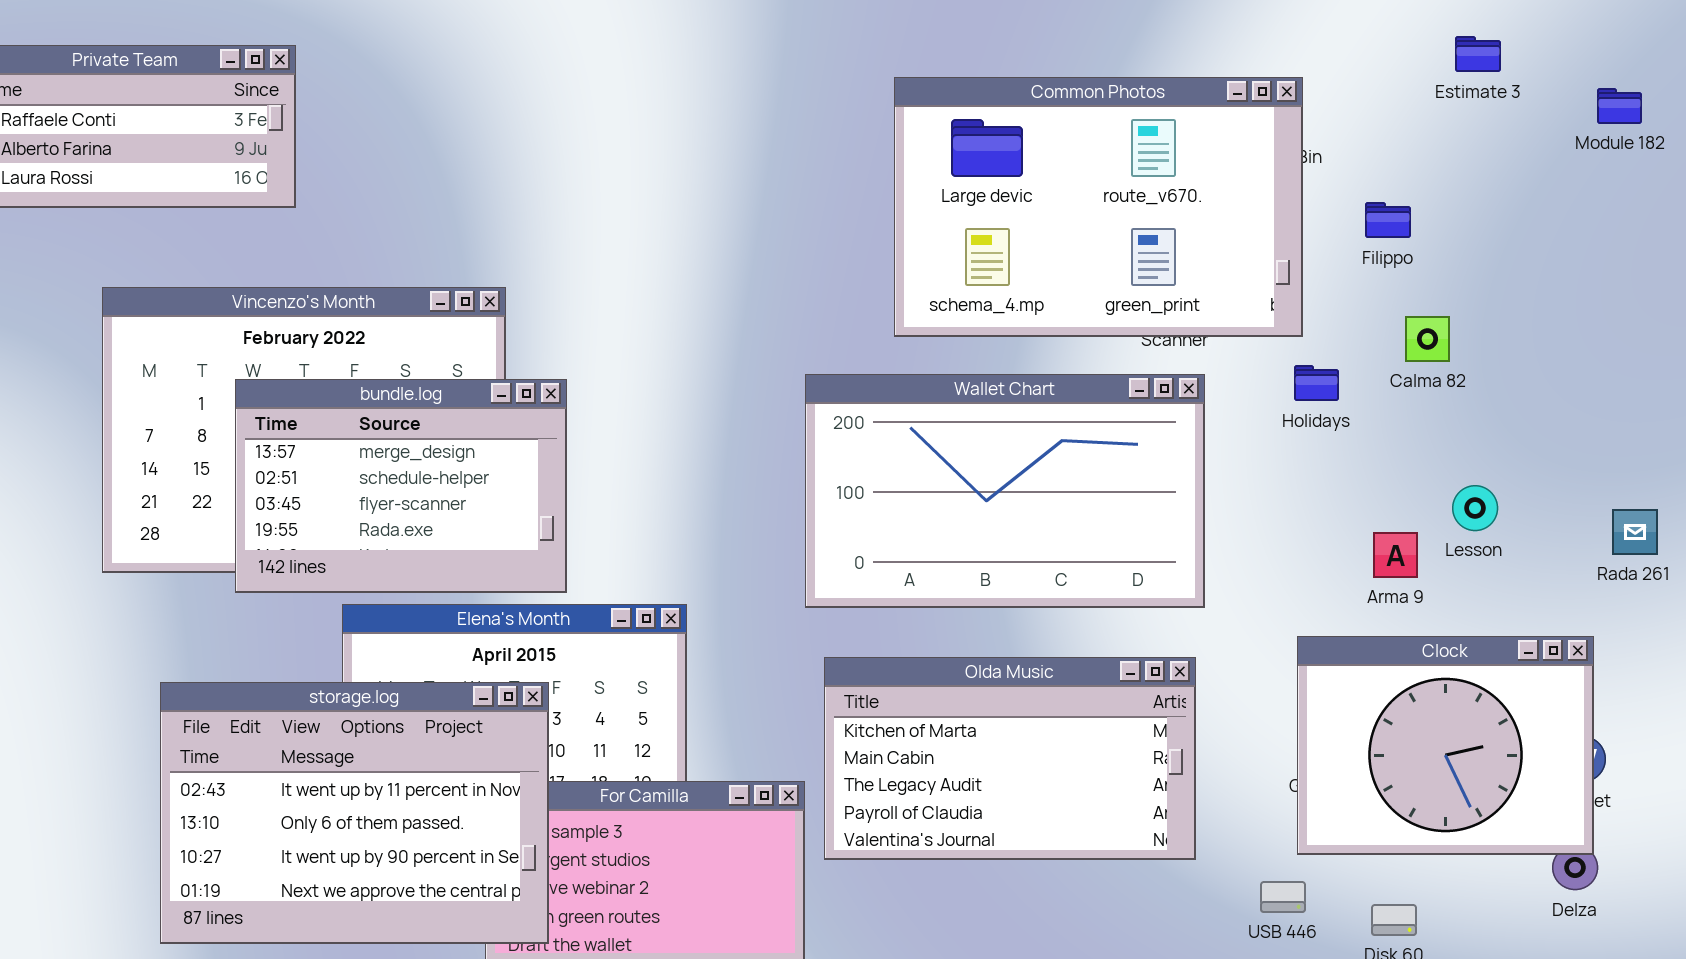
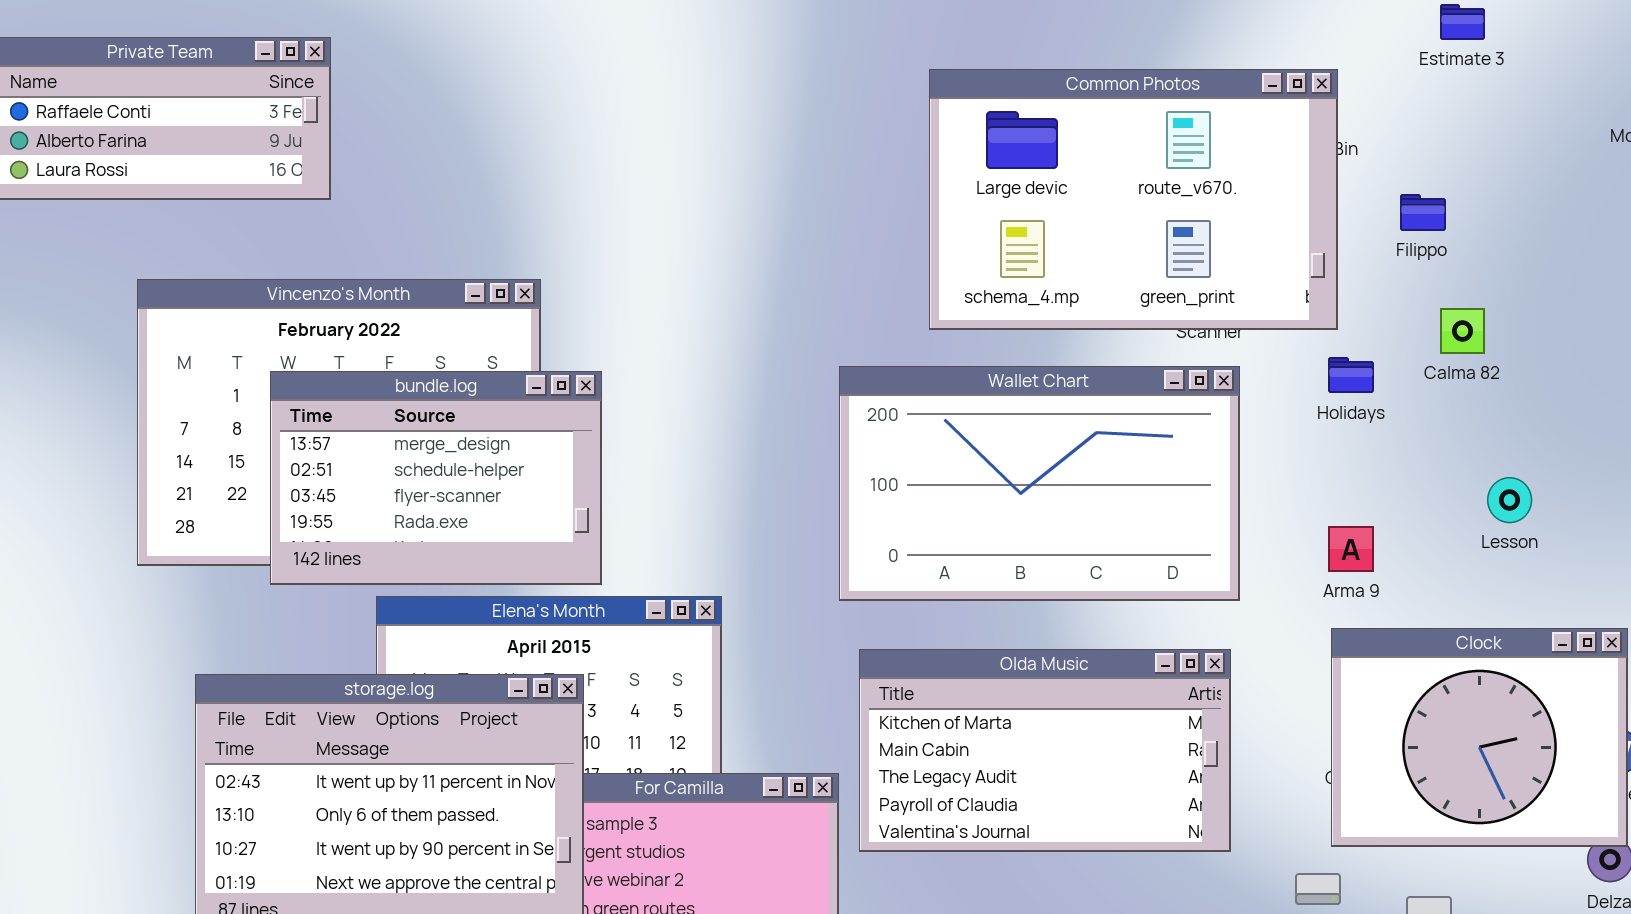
Estimate 3: [1455,36,1501,72] -> [1440,4,1485,40], moved
Arma 9: [1373,532,1418,578] -> [1328,526,1374,572], moved

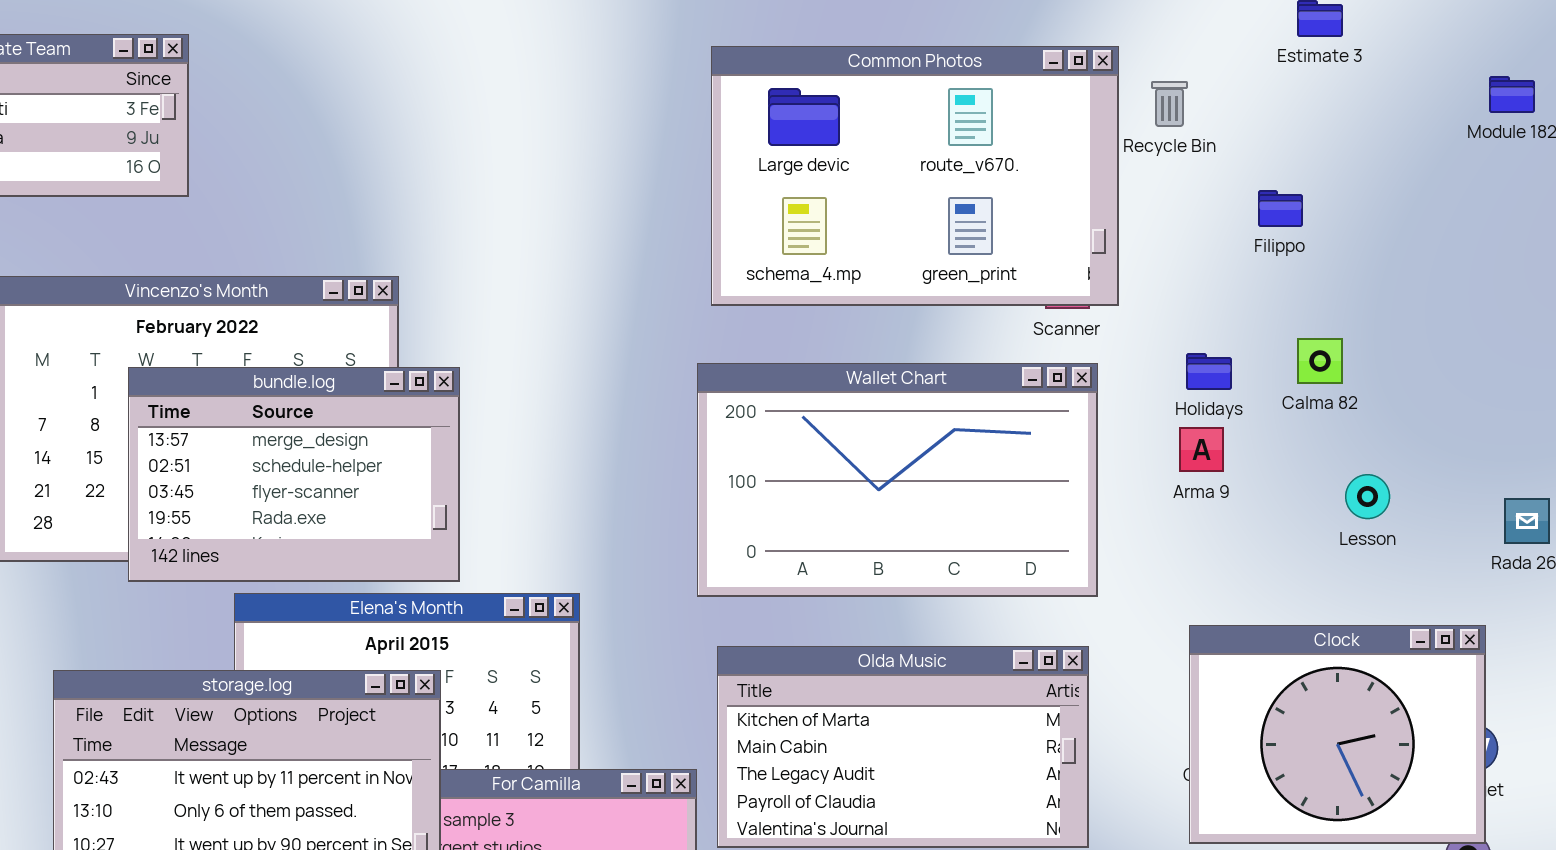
Common Photos: [929,69,1338,330] -> [711,46,1119,306], moved
Calma 82: [1440,308,1485,354] -> [1297,338,1343,384], moved
Arma 9: [1328,526,1374,572] -> [1179,427,1224,472], moved

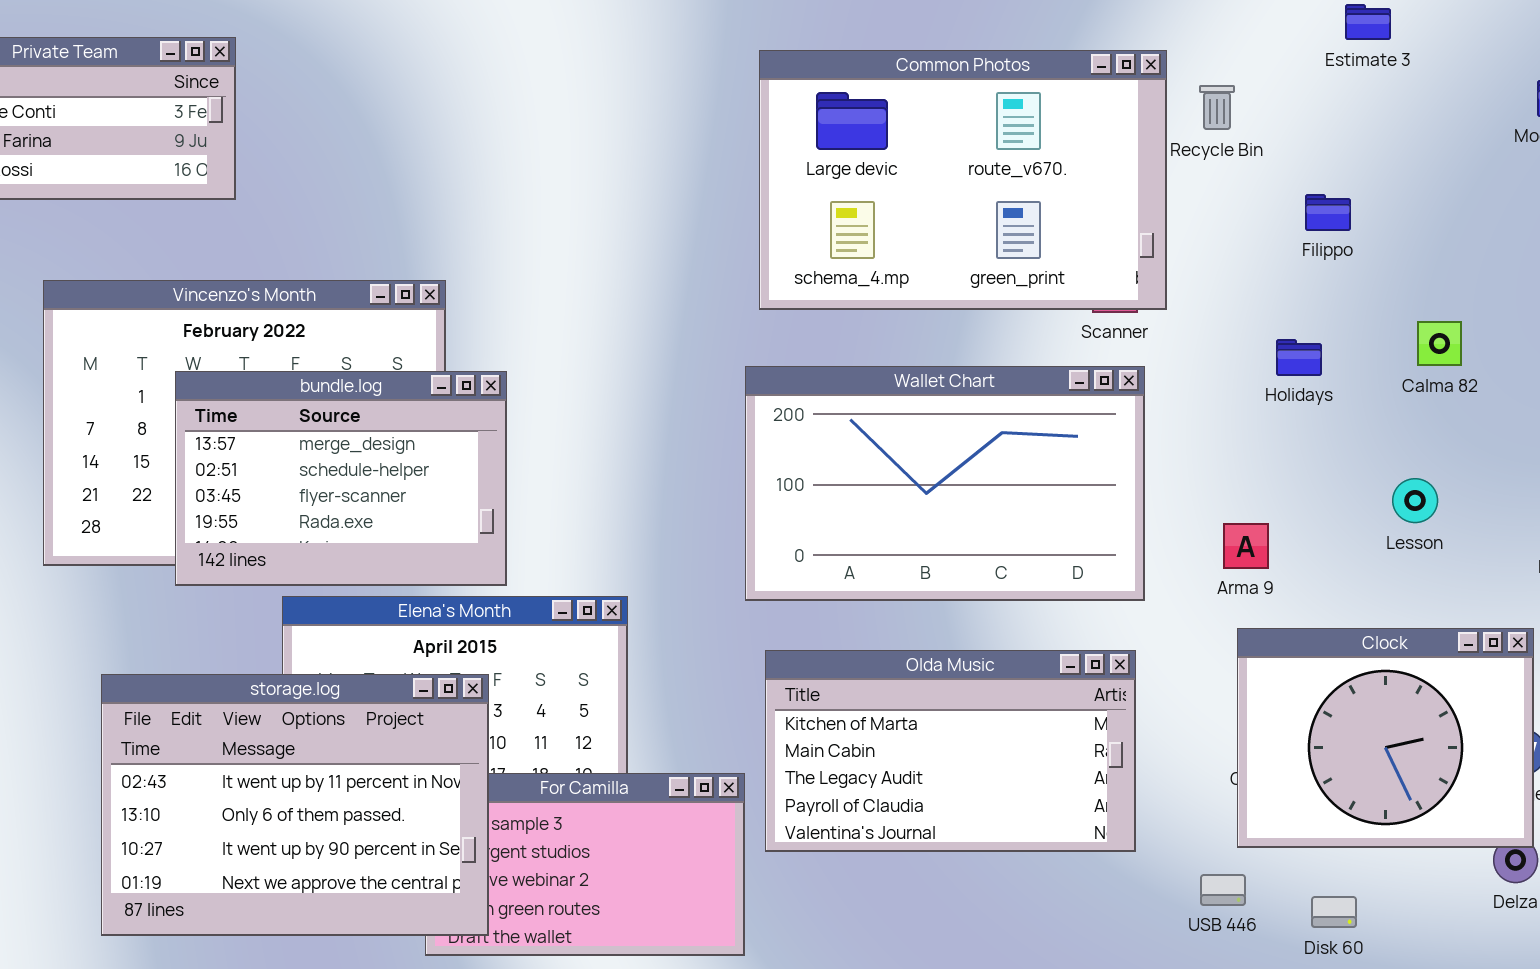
Calma 82: [1297,338,1343,384] -> [1417,321,1462,366], moved
Holidays: [1186,353,1232,390] -> [1276,339,1322,376], moved
Arma 9: [1179,427,1224,472] -> [1223,523,1269,569], moved

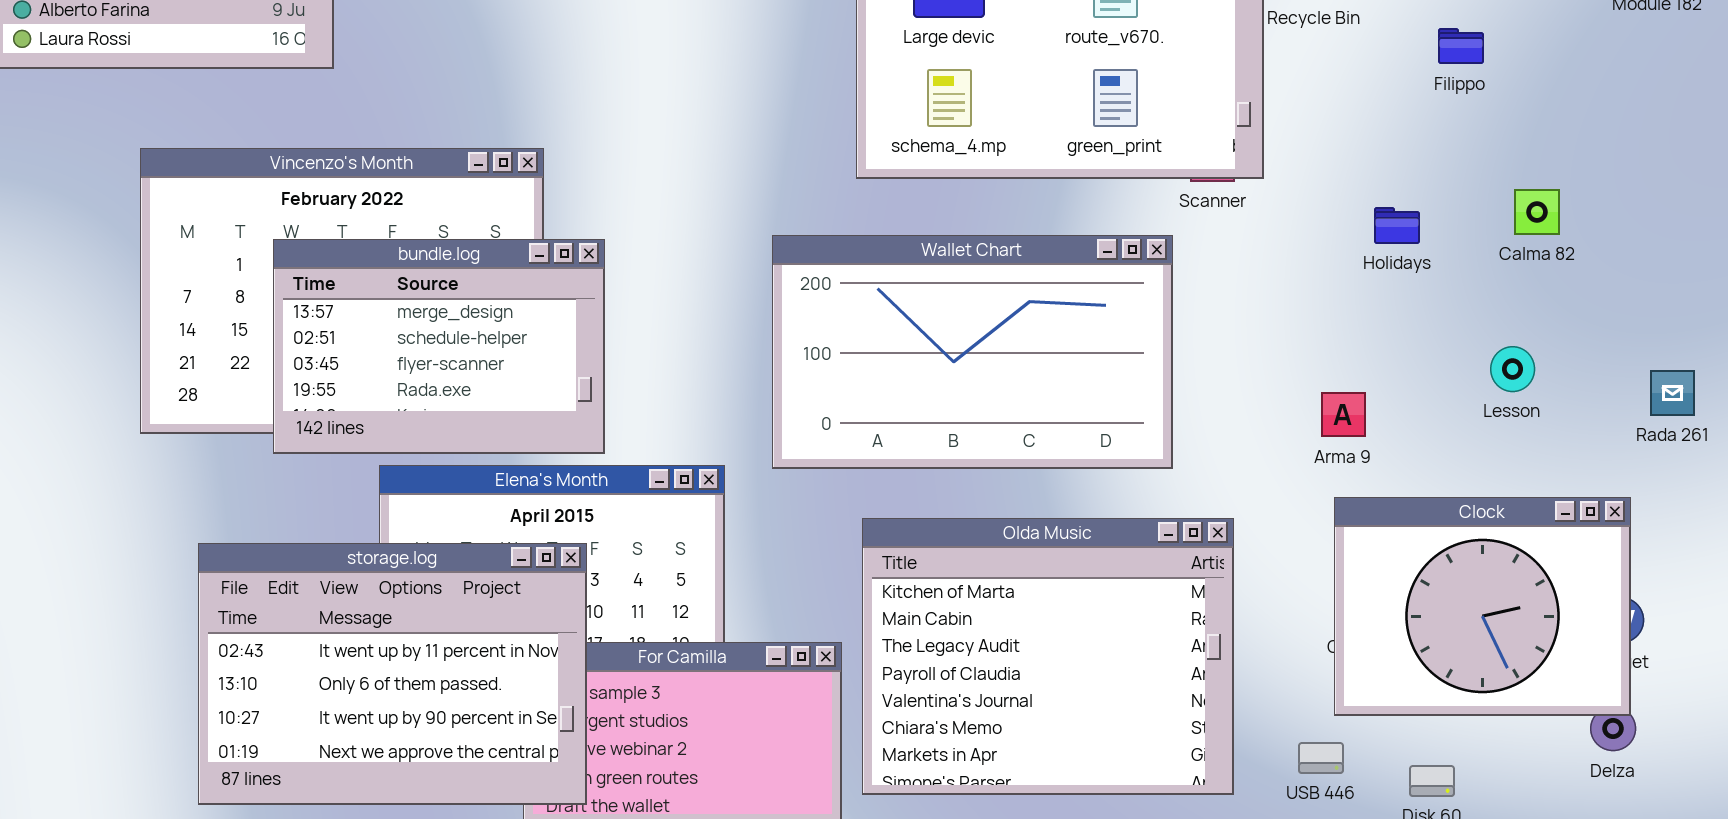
Filippo: [1305,194,1351,231] -> [1438,28,1484,64], moved
Wallet Chart: [745,366,1145,601] -> [772,235,1173,469], moved
Olda Music: [765,650,1136,852] -> [862,518,1234,795], resized

